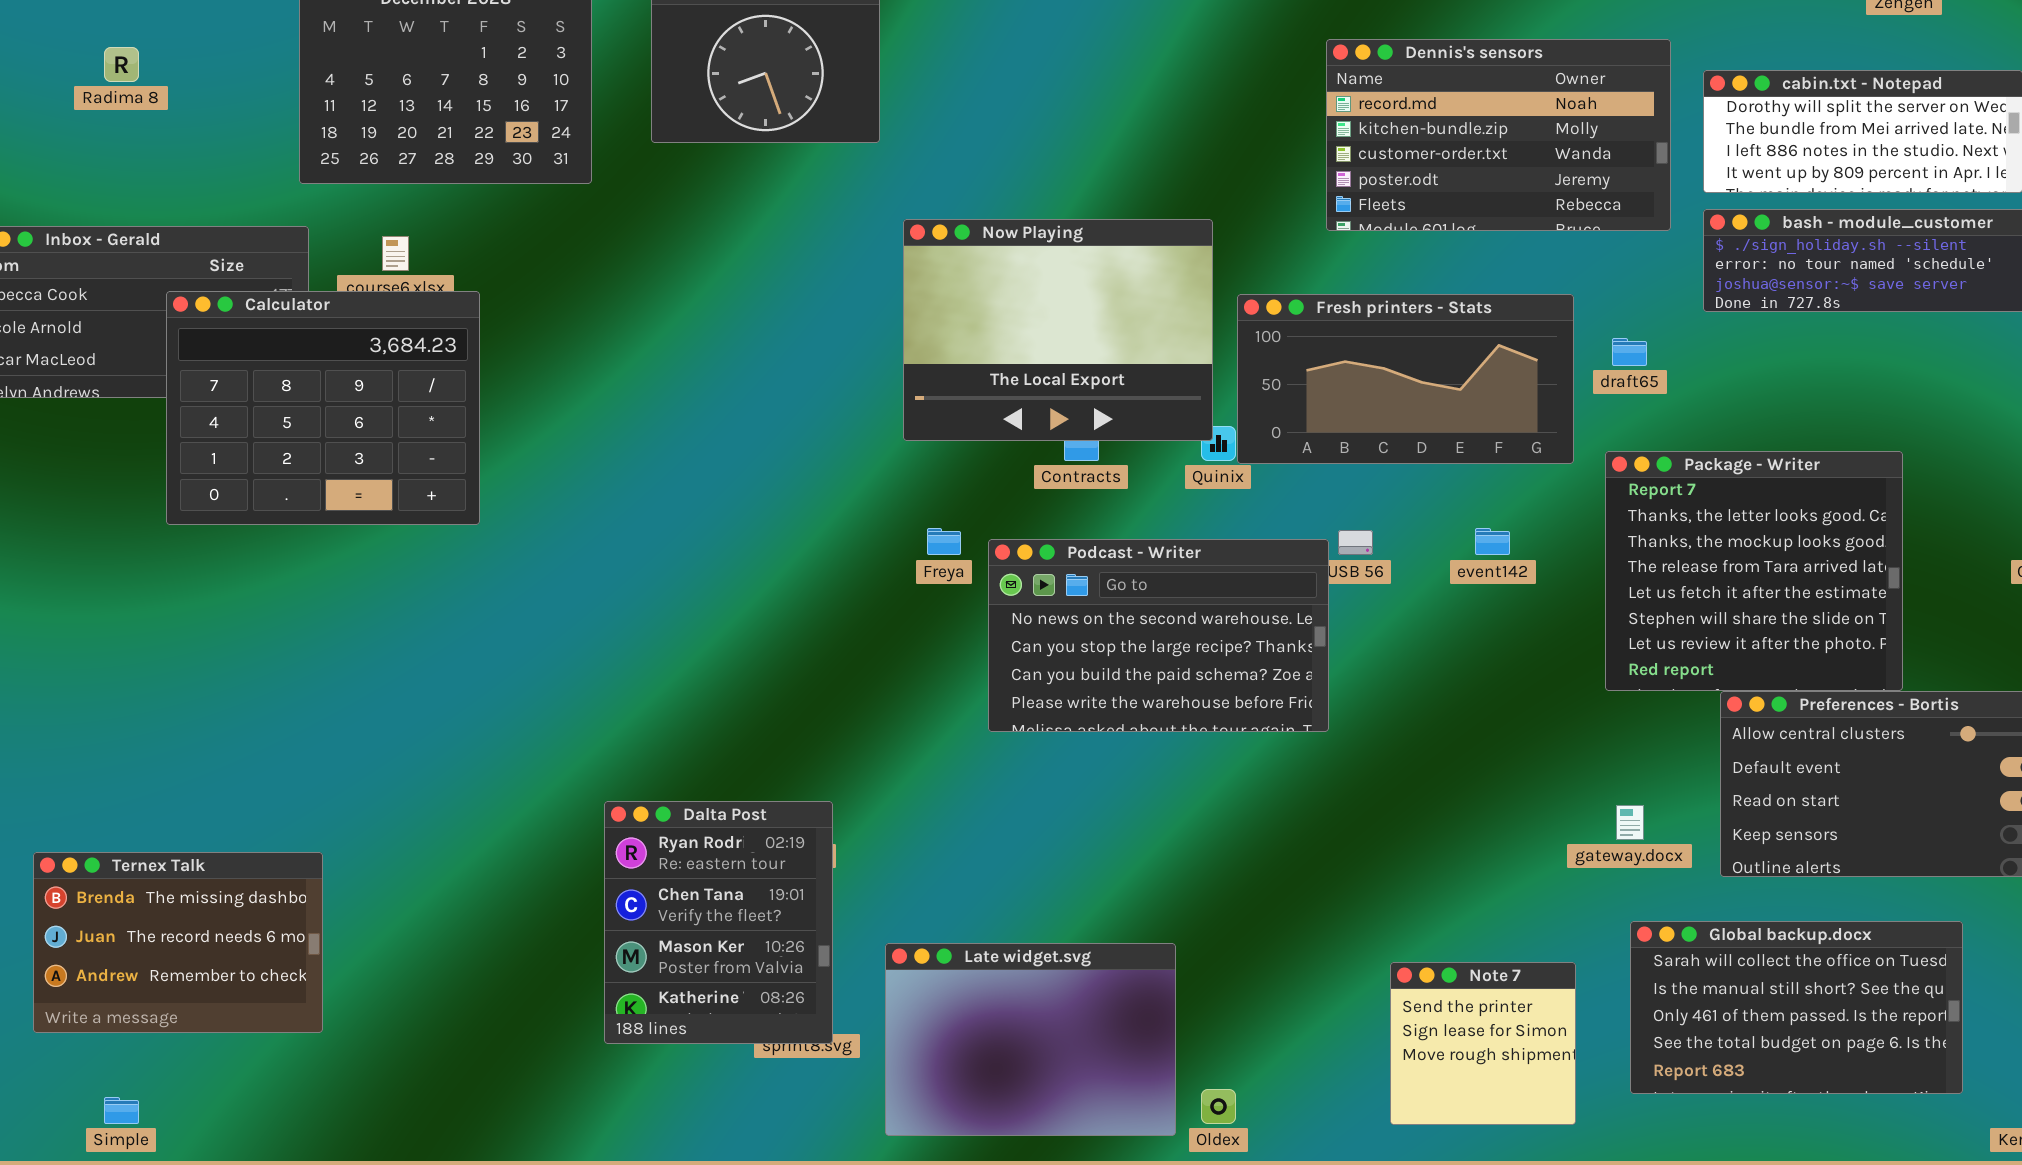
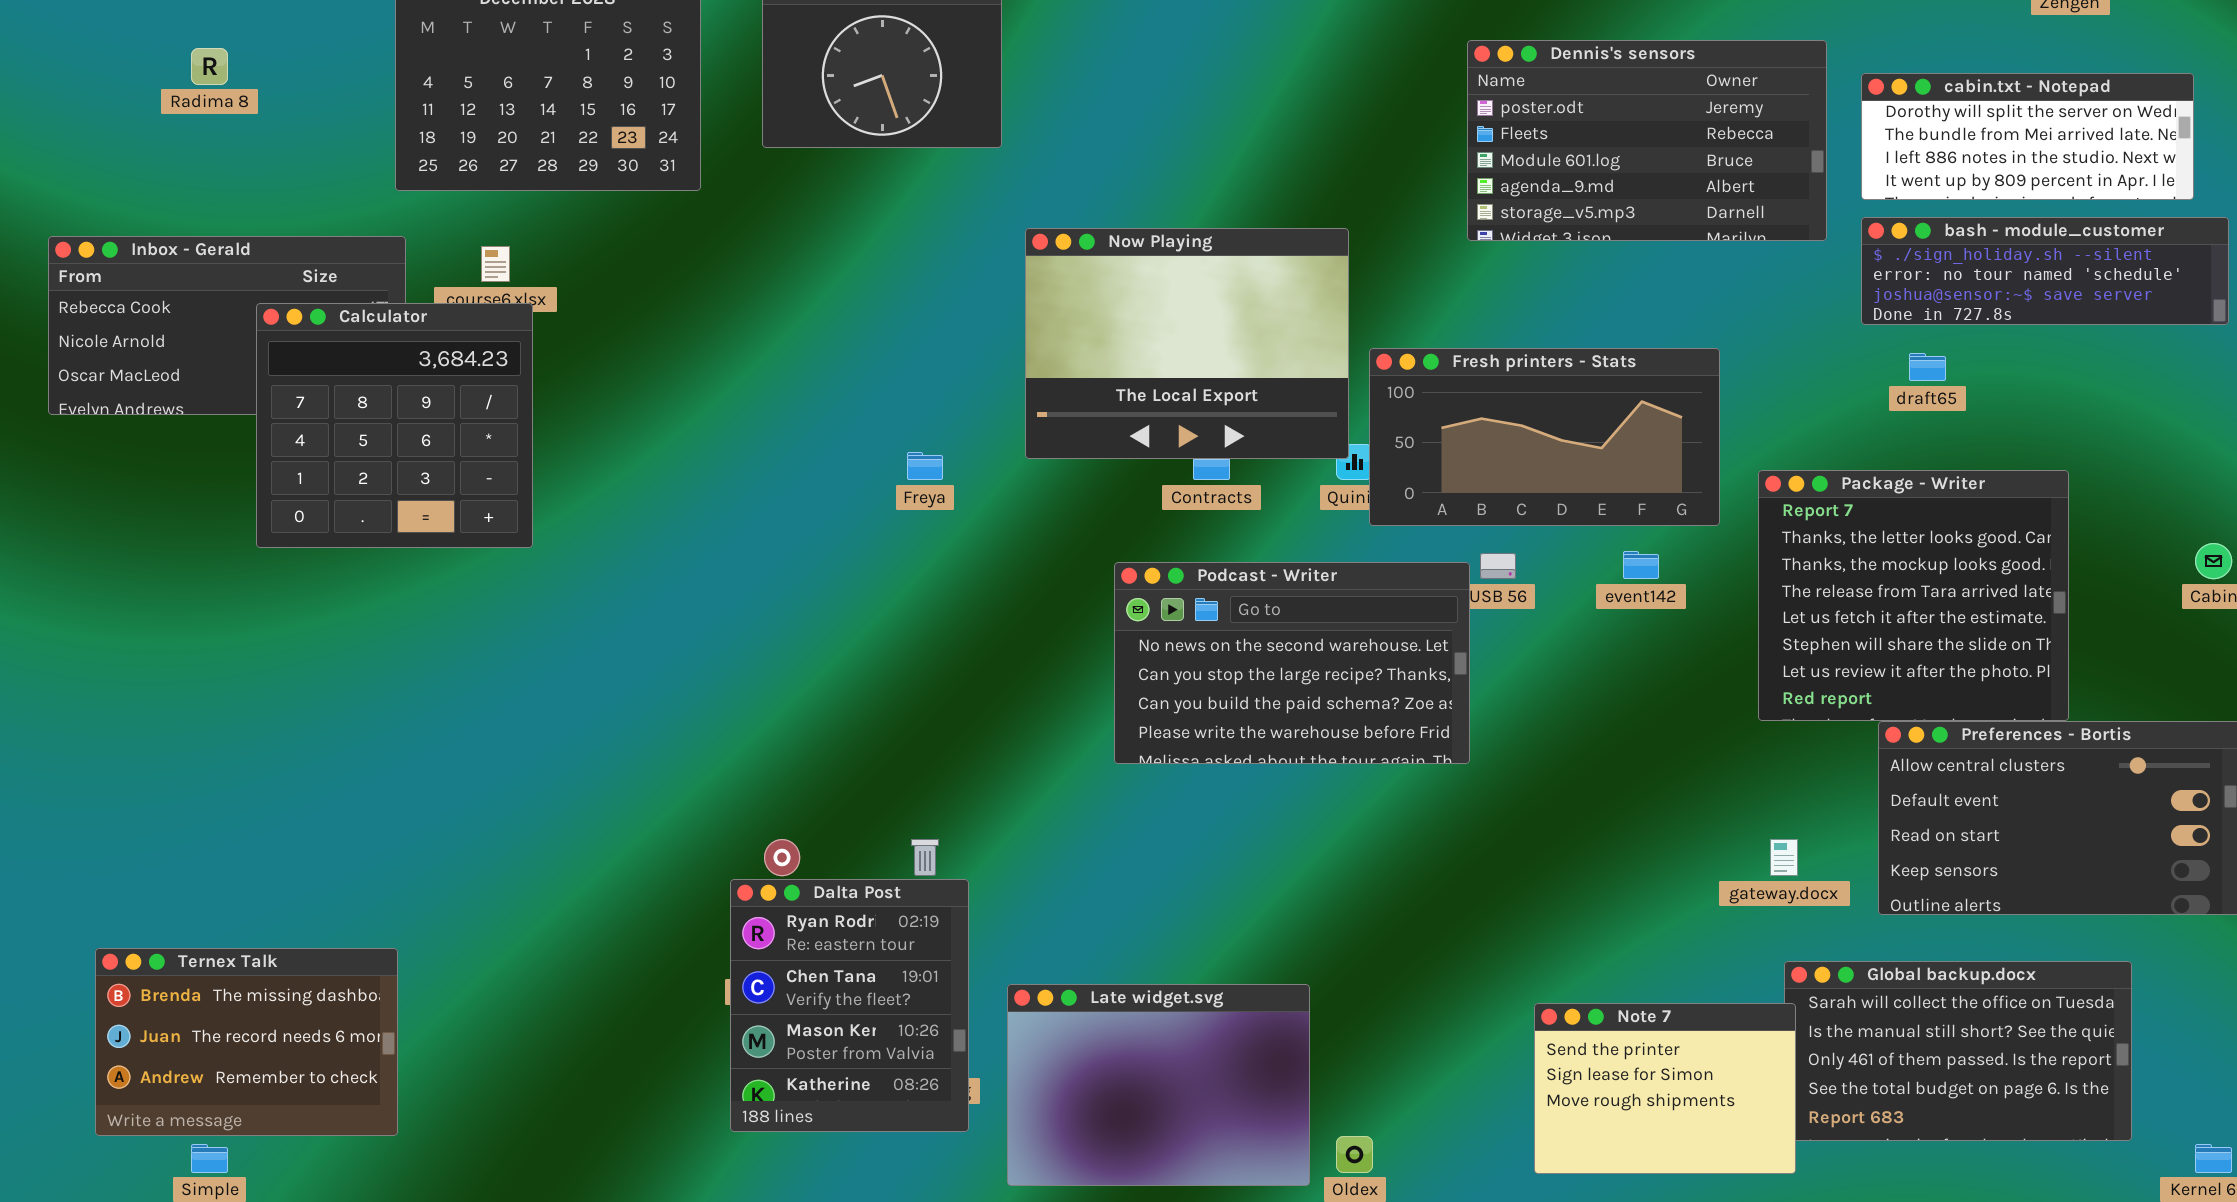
Dennis's sensors: [1326,39,1671,231] -> [1467,40,1827,241], scrolled down 3 rows
Calculator: [166,291,480,525] -> [256,303,533,548], resized
Fresh printers - Stats: [1237,294,1574,464] -> [1369,348,1720,526], moved
draft65: [1612,338,1647,366] -> [1909,353,1946,381], moved
Freya: [927,528,961,555] -> [907,452,943,480], moved
Dalta Post: [604,801,833,1044] -> [730,879,969,1132], moved
Ternex Talk: [33,852,323,1033] -> [95,948,398,1136], moved
Note 7: [1390,962,1576,1125] -> [1534,1003,1796,1174], resized

